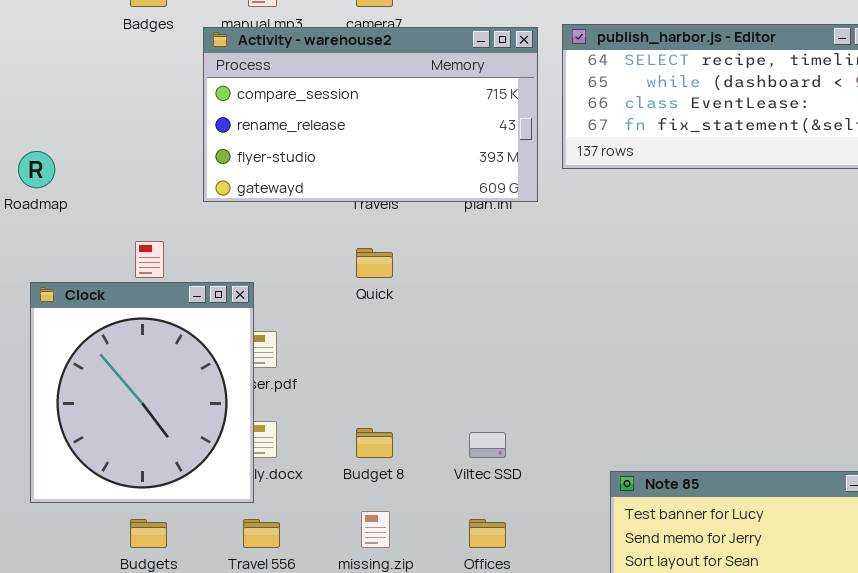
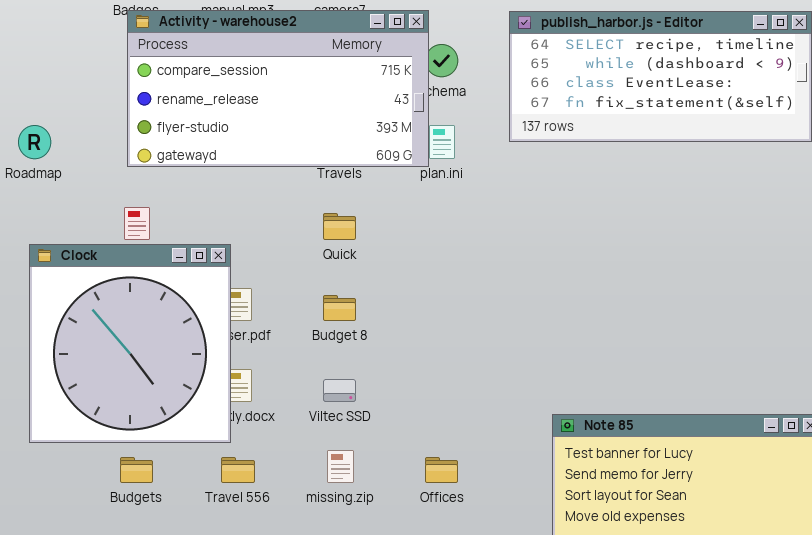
Activity - warehouse2: [203,27,538,202] -> [127,10,429,167], moved
Budget 8: [356,428,393,458] -> [323,295,356,321], moved
Viltec SSD: [469,432,506,458] -> [323,379,356,402], moved

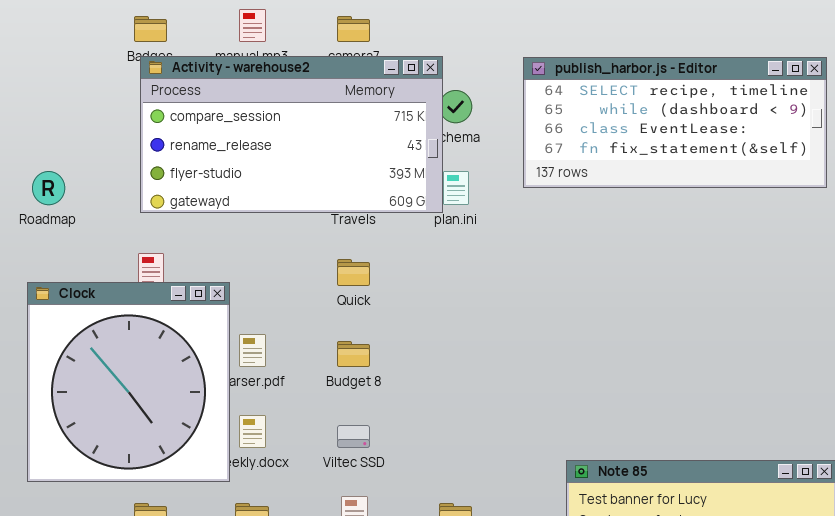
Clock: [29,244,231,443] -> [27,282,230,482], moved

